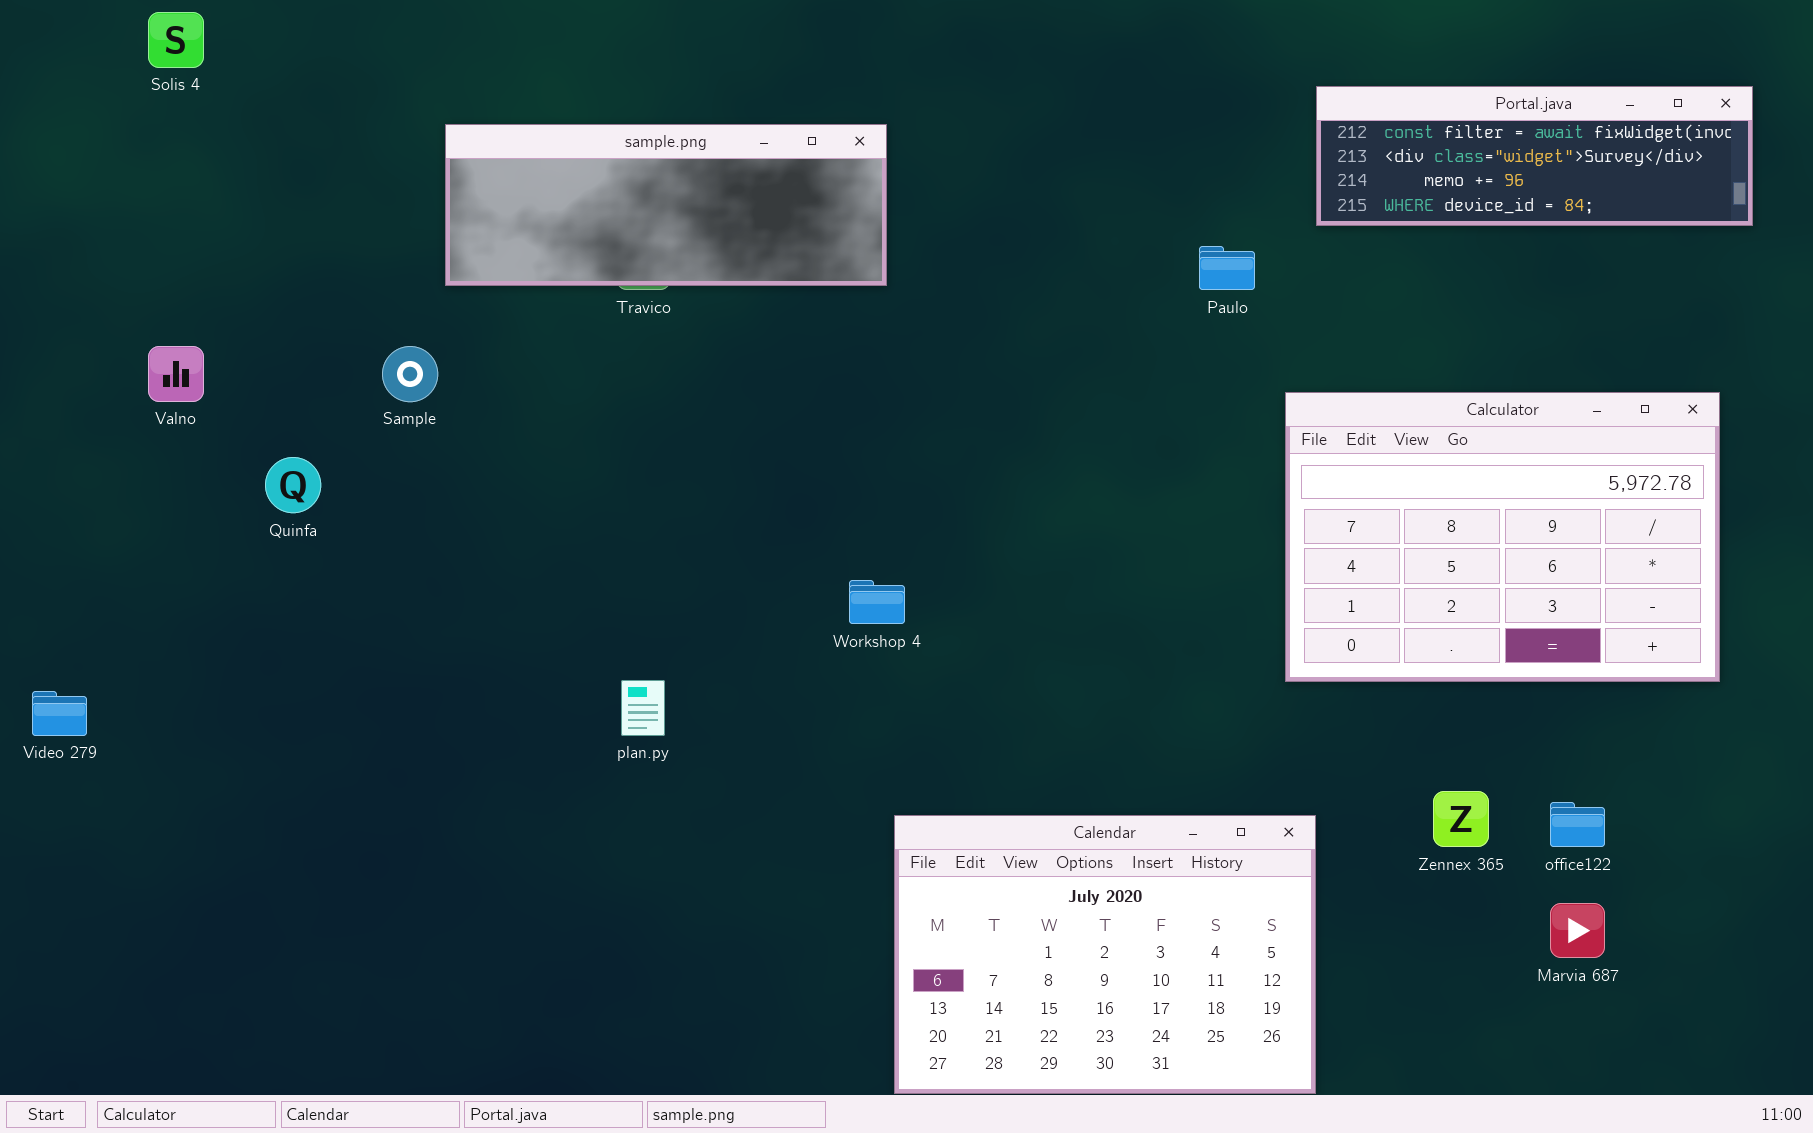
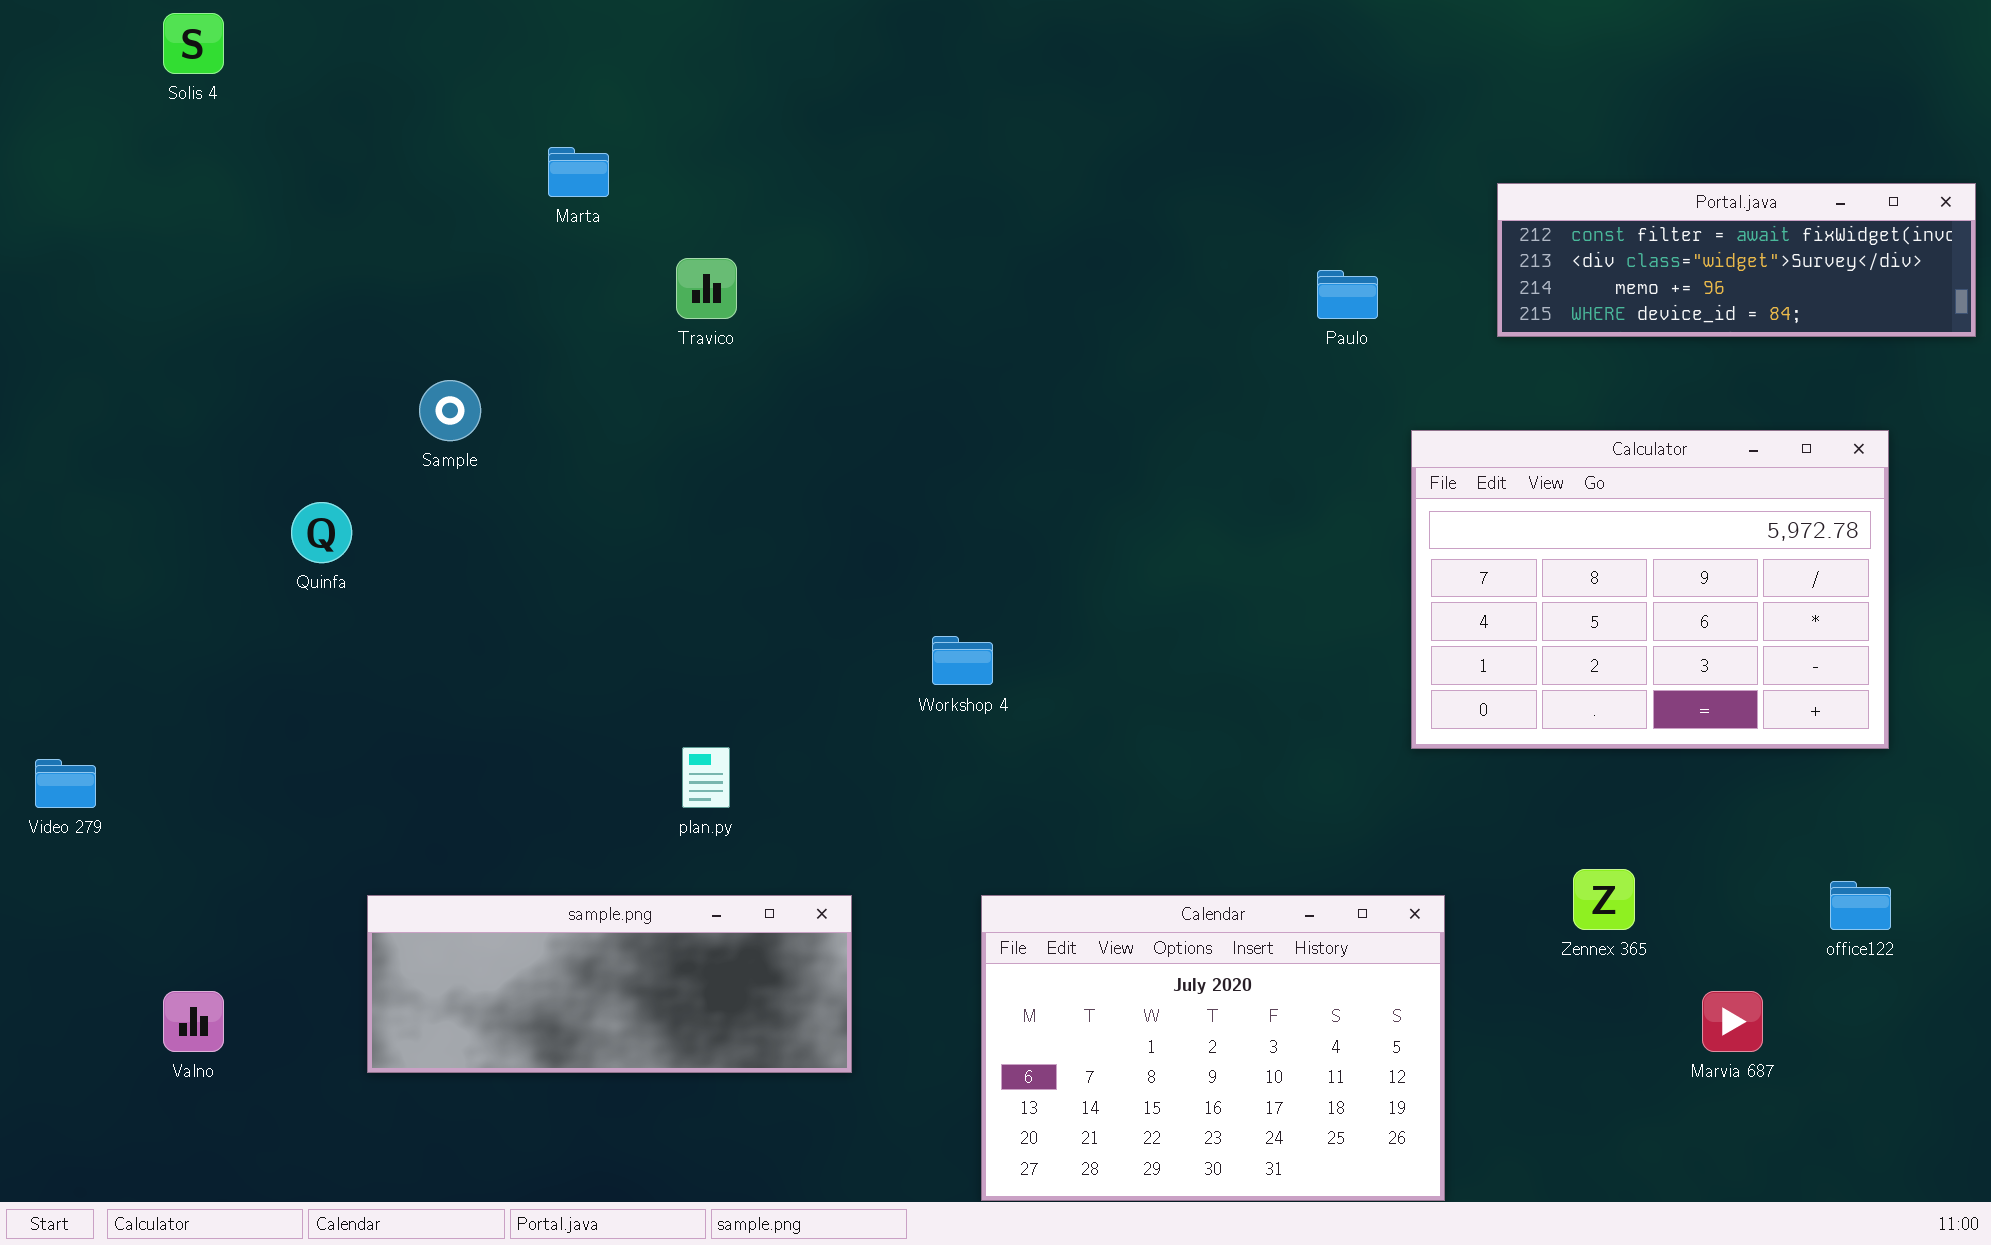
Portal.java: [1316,86,1753,226] -> [1497,183,1976,337], moved
sample.png: [445,124,887,286] -> [367,895,852,1073], moved
Valno: [148,346,204,402] -> [163,991,224,1052], moved
office122: [1550,802,1605,847] -> [1830,881,1891,930], moved

